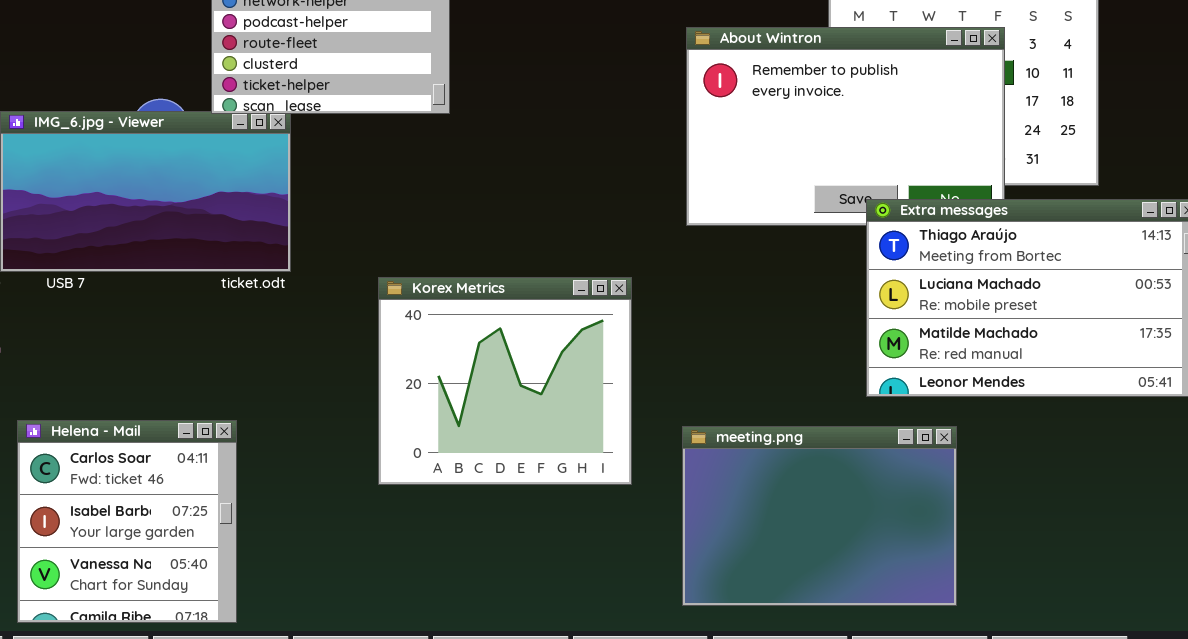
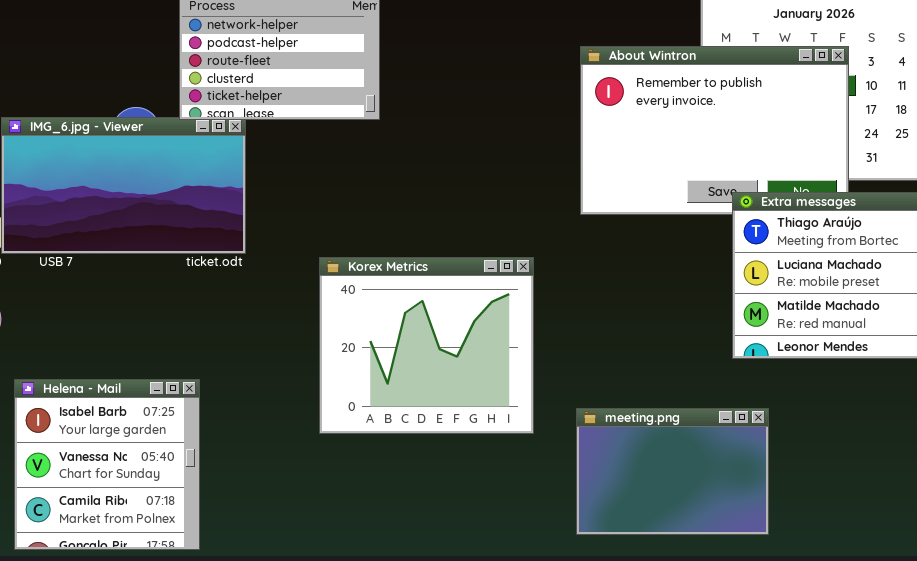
Helena - Mail: [17,420,237,623] -> [14,379,200,550], scrolled down 1 row
meeting.png: [682,426,957,606] -> [576,408,769,535], resized

